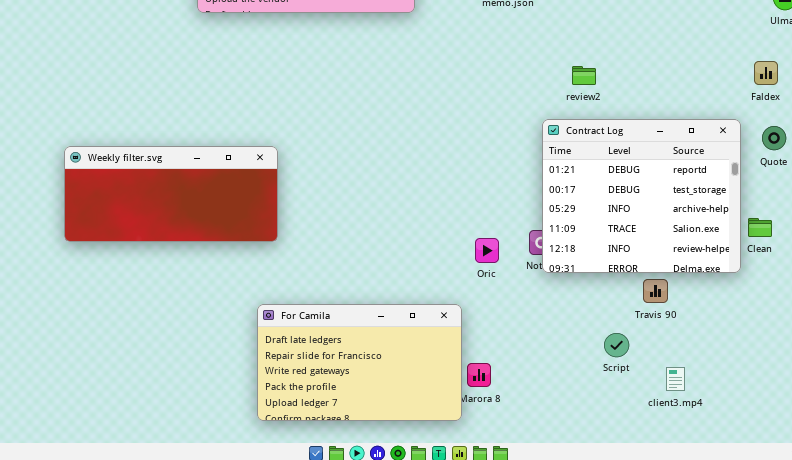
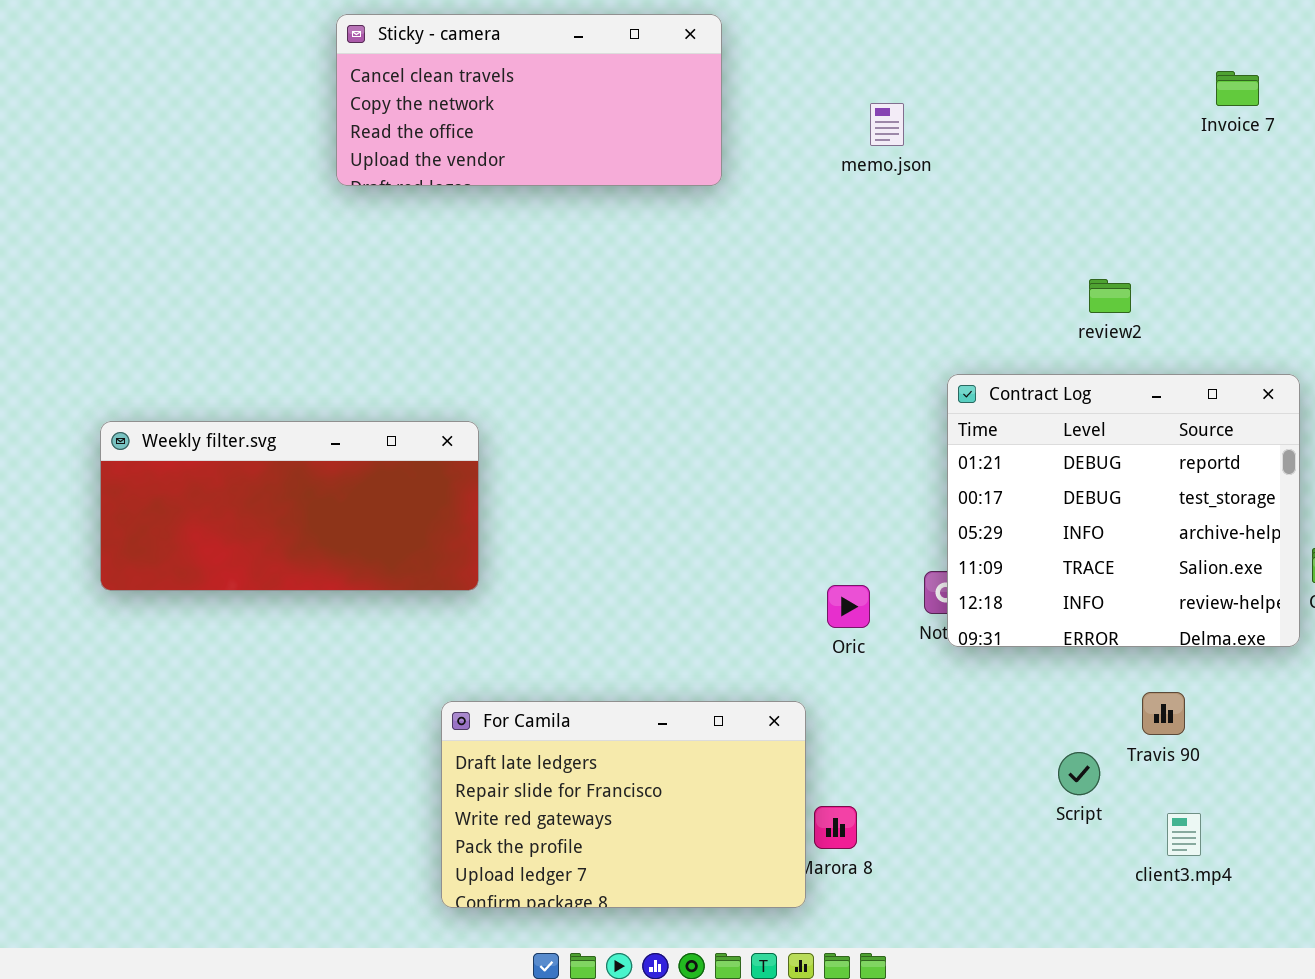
review2: [572,66,596,85] -> [1089,279,1131,313], moved
Travis 90: [643,279,668,303] -> [1142,692,1185,735], moved

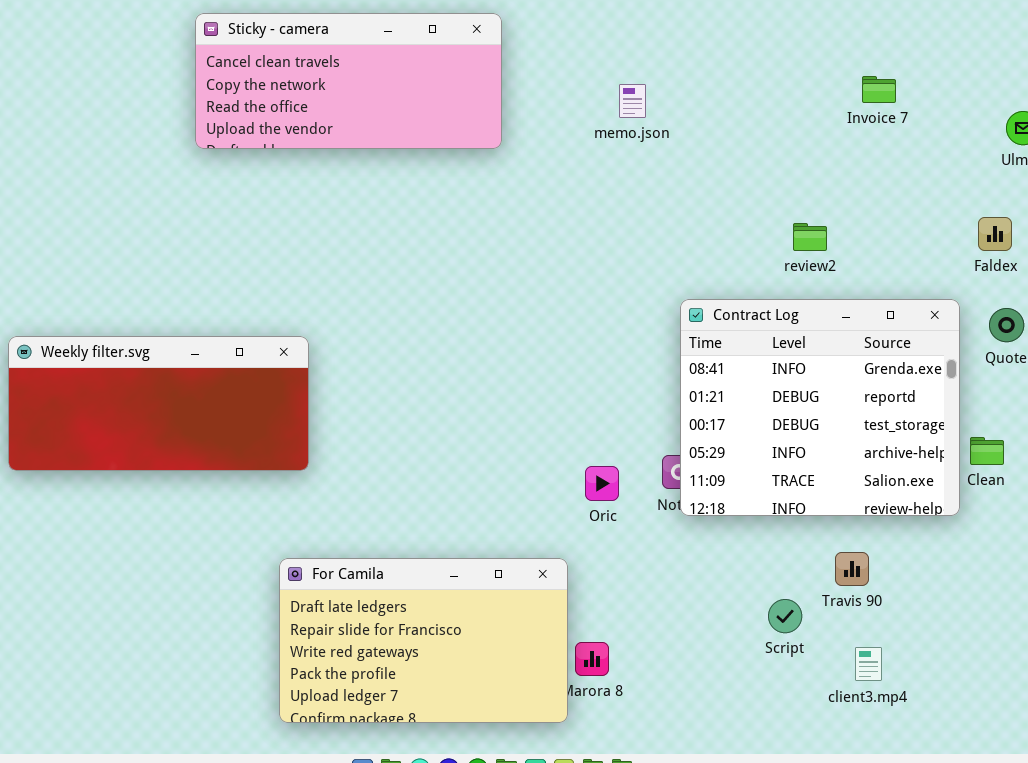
Invoice 7: [1216,71,1259,106] -> [862,76,896,103], moved
Contract Log: [947,374,1300,647] -> [680,299,960,516], scrolled up 1 row

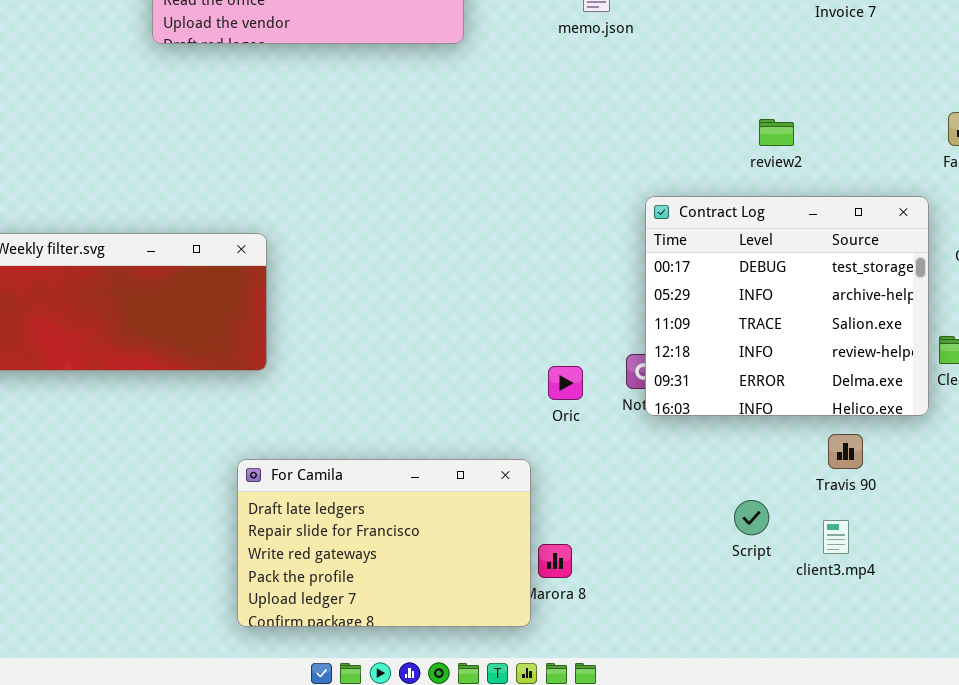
Contract Log: [680,299,960,516] -> [645,196,929,416], scrolled down 2 rows
Travis 90: [835,552,869,586] -> [828,434,863,469], moved
client3.mp4: [855,647,882,681] -> [823,520,849,554], moved

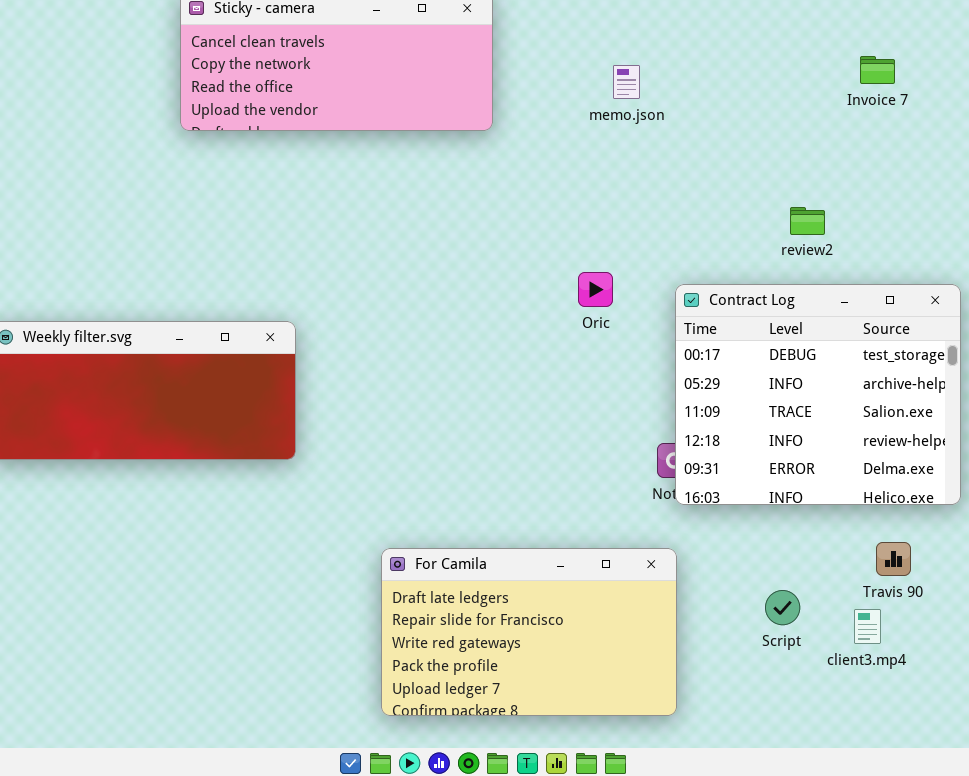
Oric: [548,366,583,400] -> [578,272,613,307], moved
Travis 90: [828,434,863,469] -> [876,542,911,576], moved
For Camila: [237,459,531,627] -> [381,548,677,716], moved

